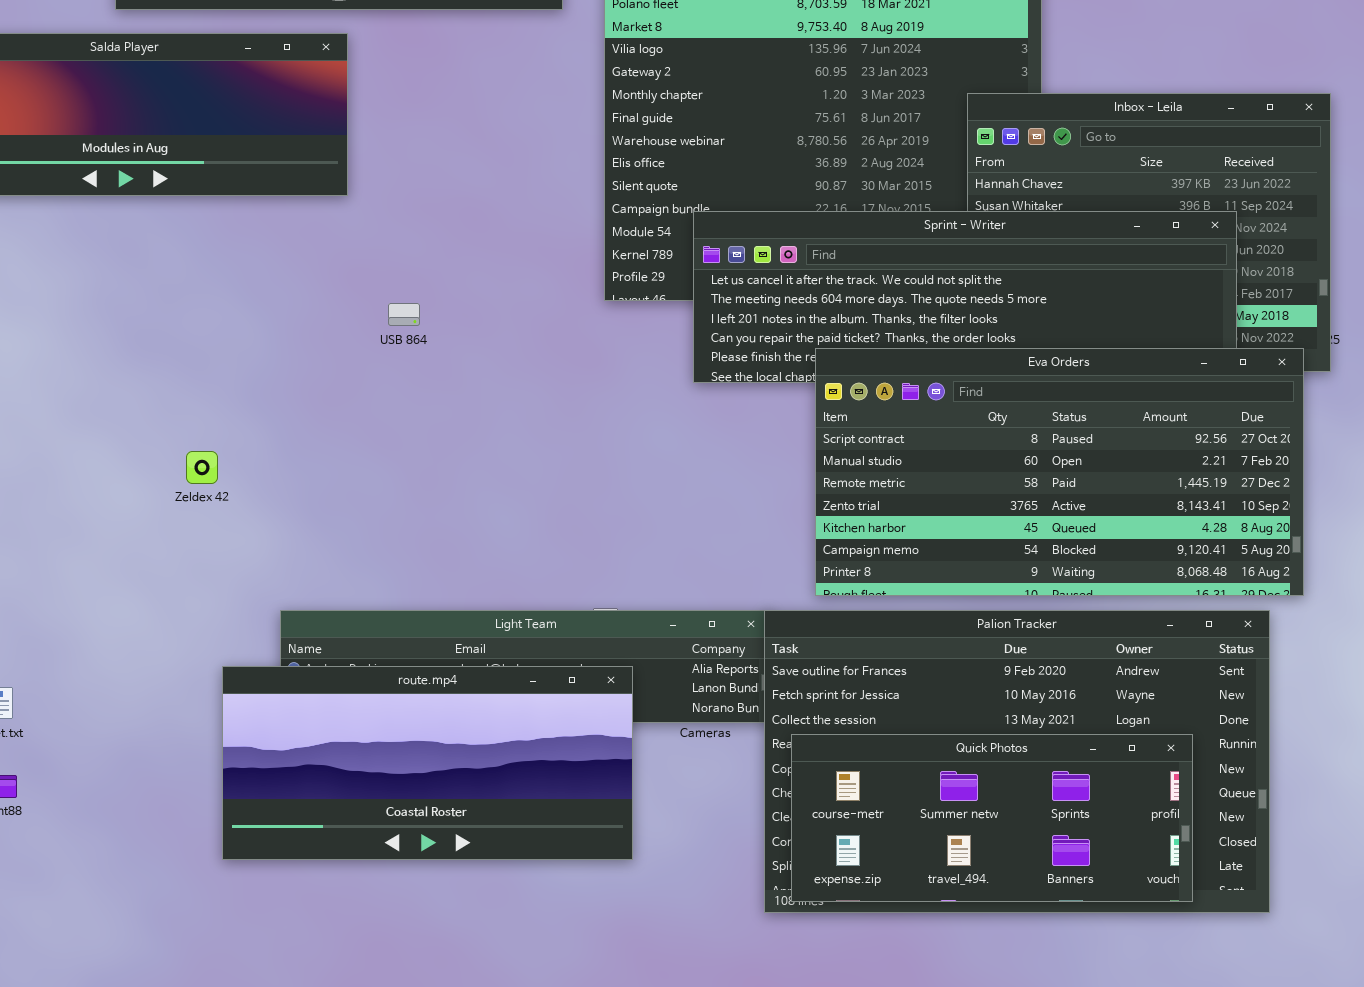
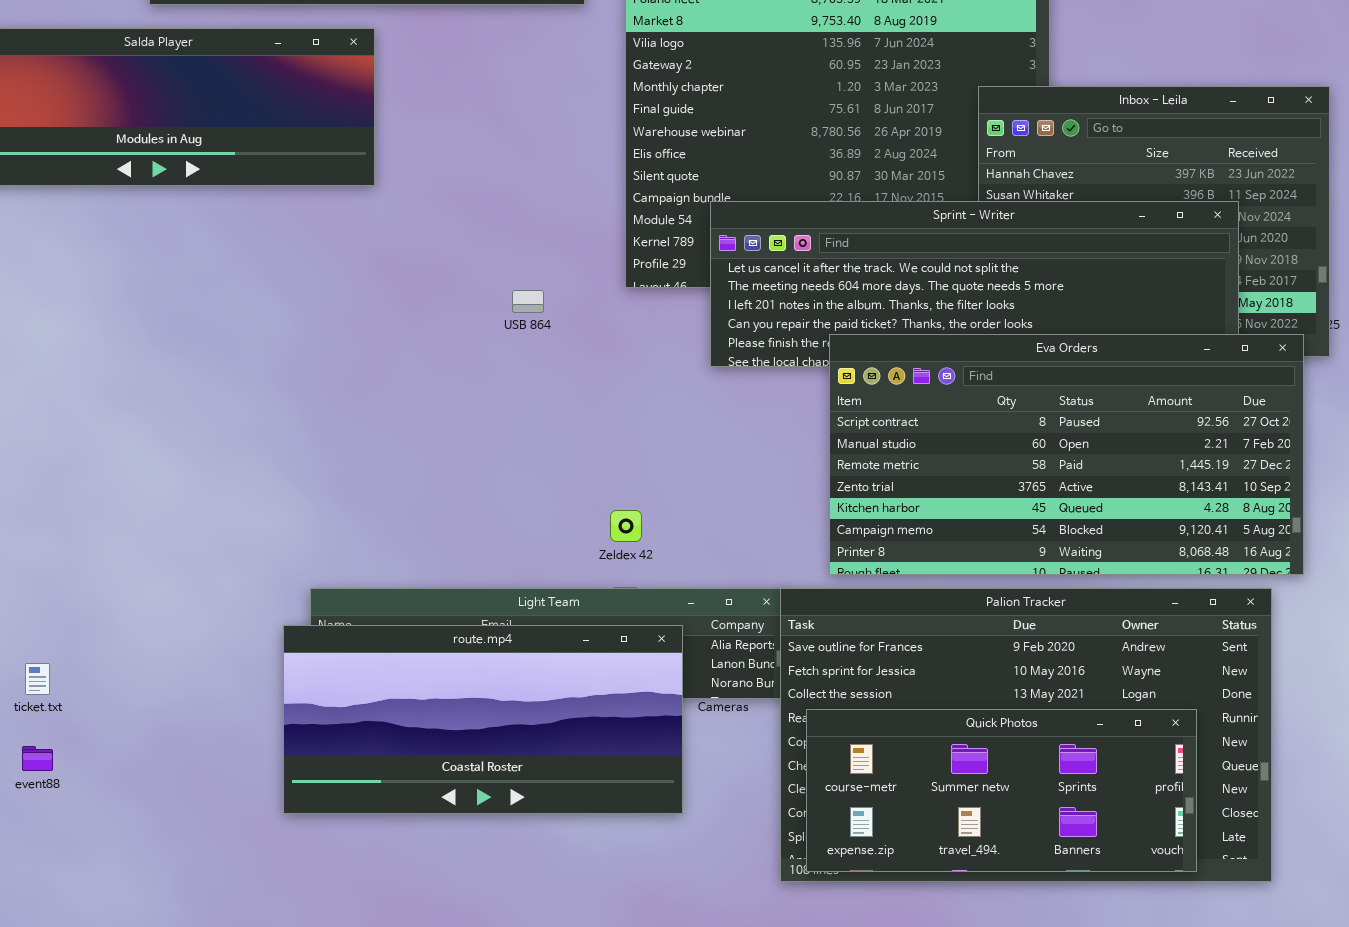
USB 864: [388,303,420,326] -> [512,290,544,313], moved
Zeldex 42: [186,451,218,484] -> [610,510,642,542], moved
route.mp4: [222,666,633,860] -> [283,625,683,814], moved

